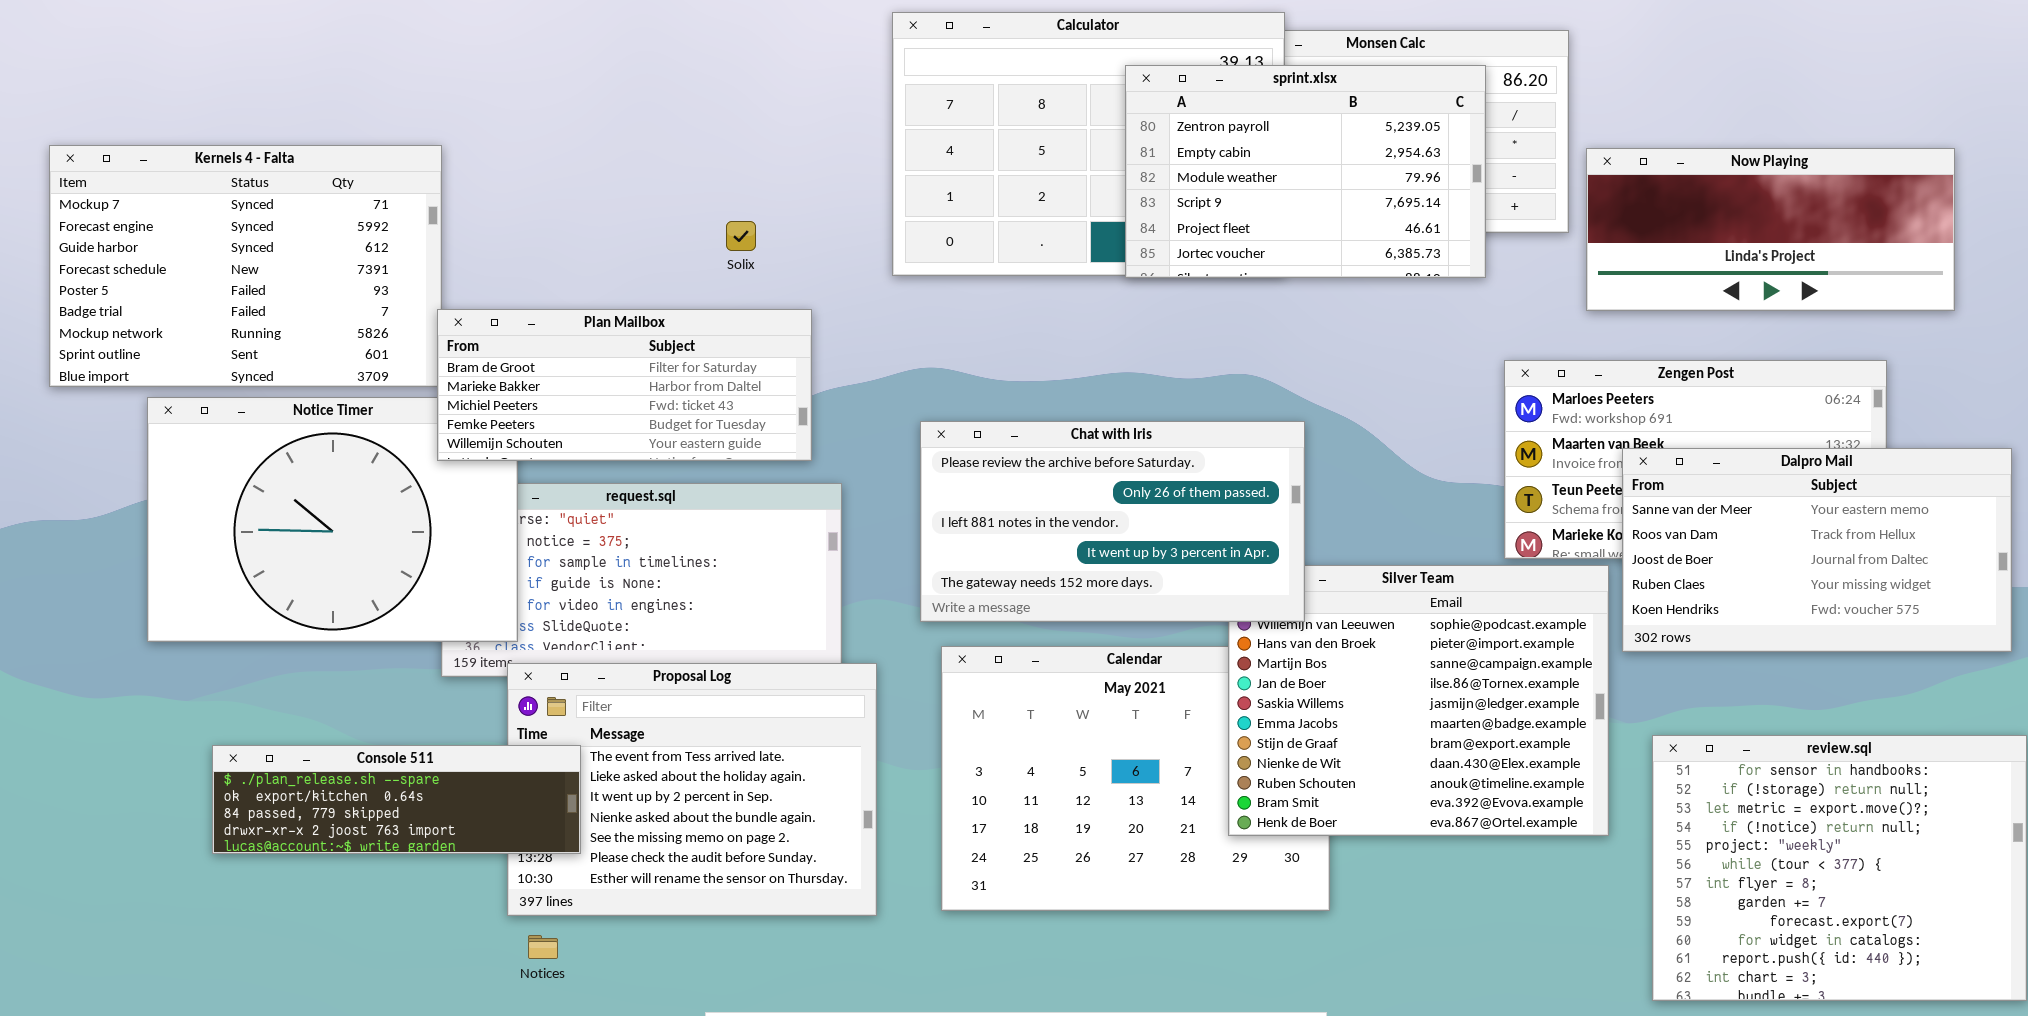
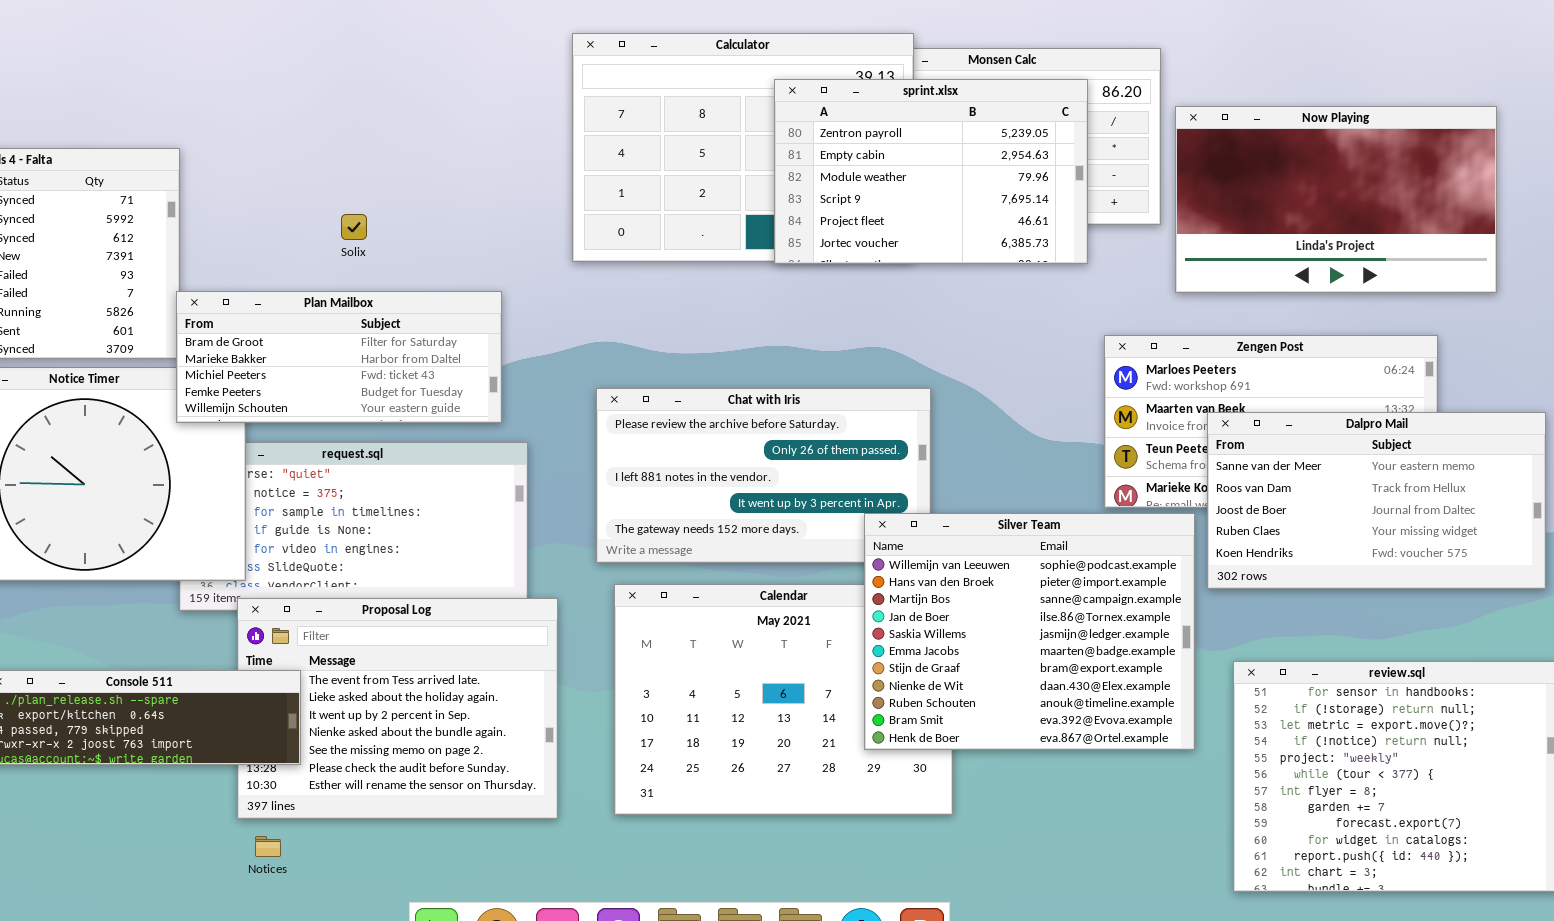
Now Playing: [1586,148,1955,311] -> [1175,106,1497,293], resized
Solix: [726,221,756,251] -> [341,214,367,240], moved
Silver Team: [1228,565,1609,836] -> [864,513,1195,750], raised

